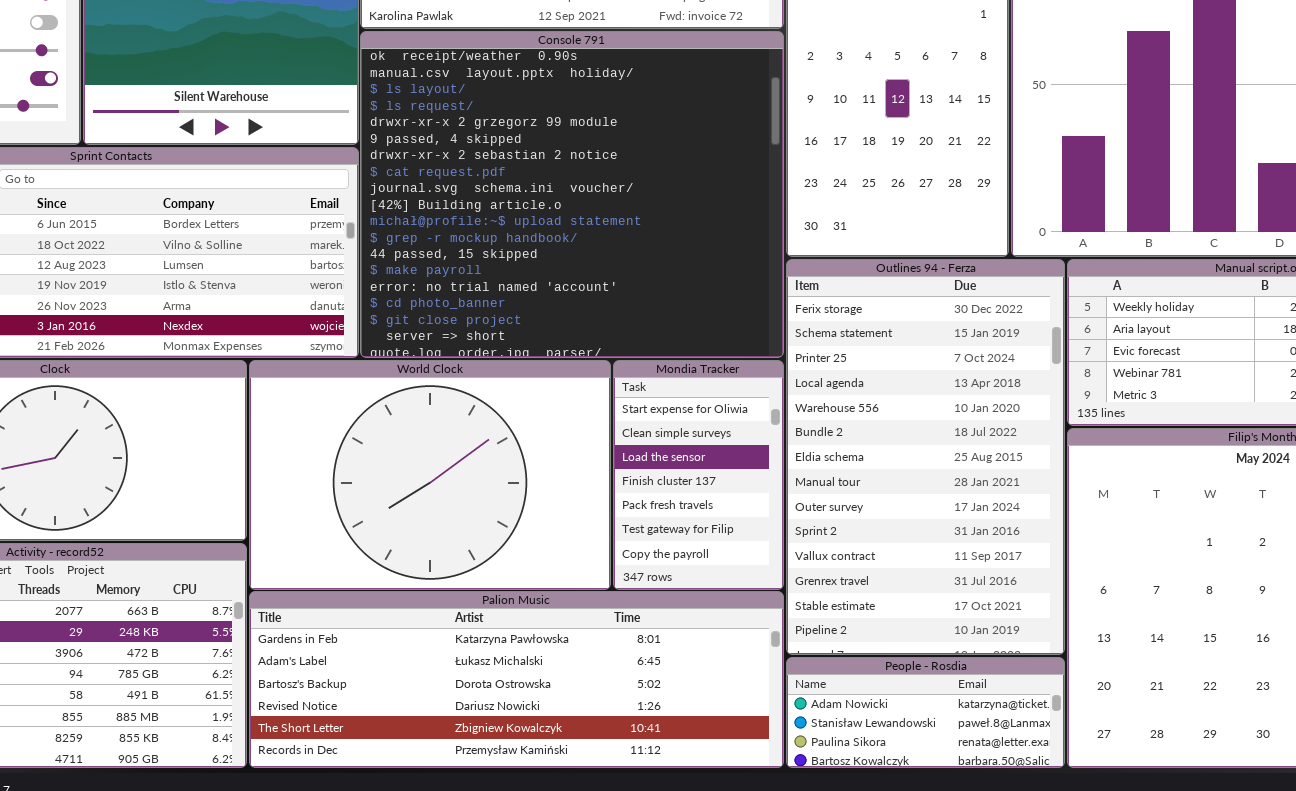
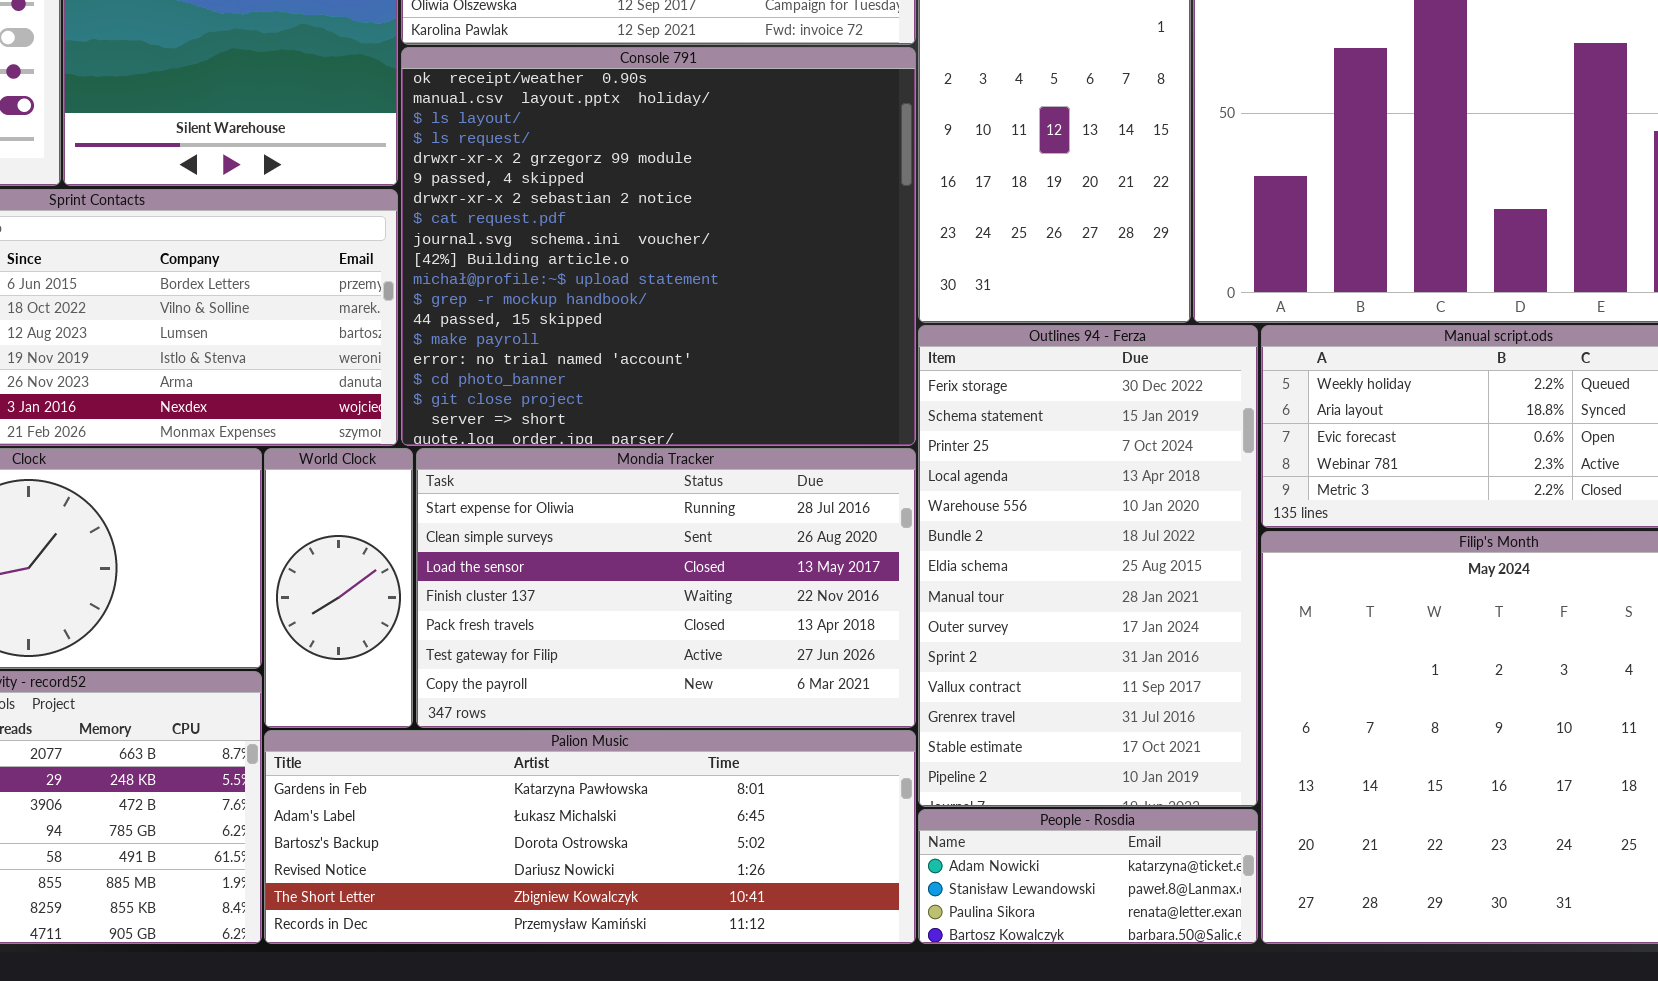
World Clock: [249,360,611,590] -> [264,448,413,728], resized
Mondia Tracker: [613,360,784,590] -> [416,448,916,728], resized

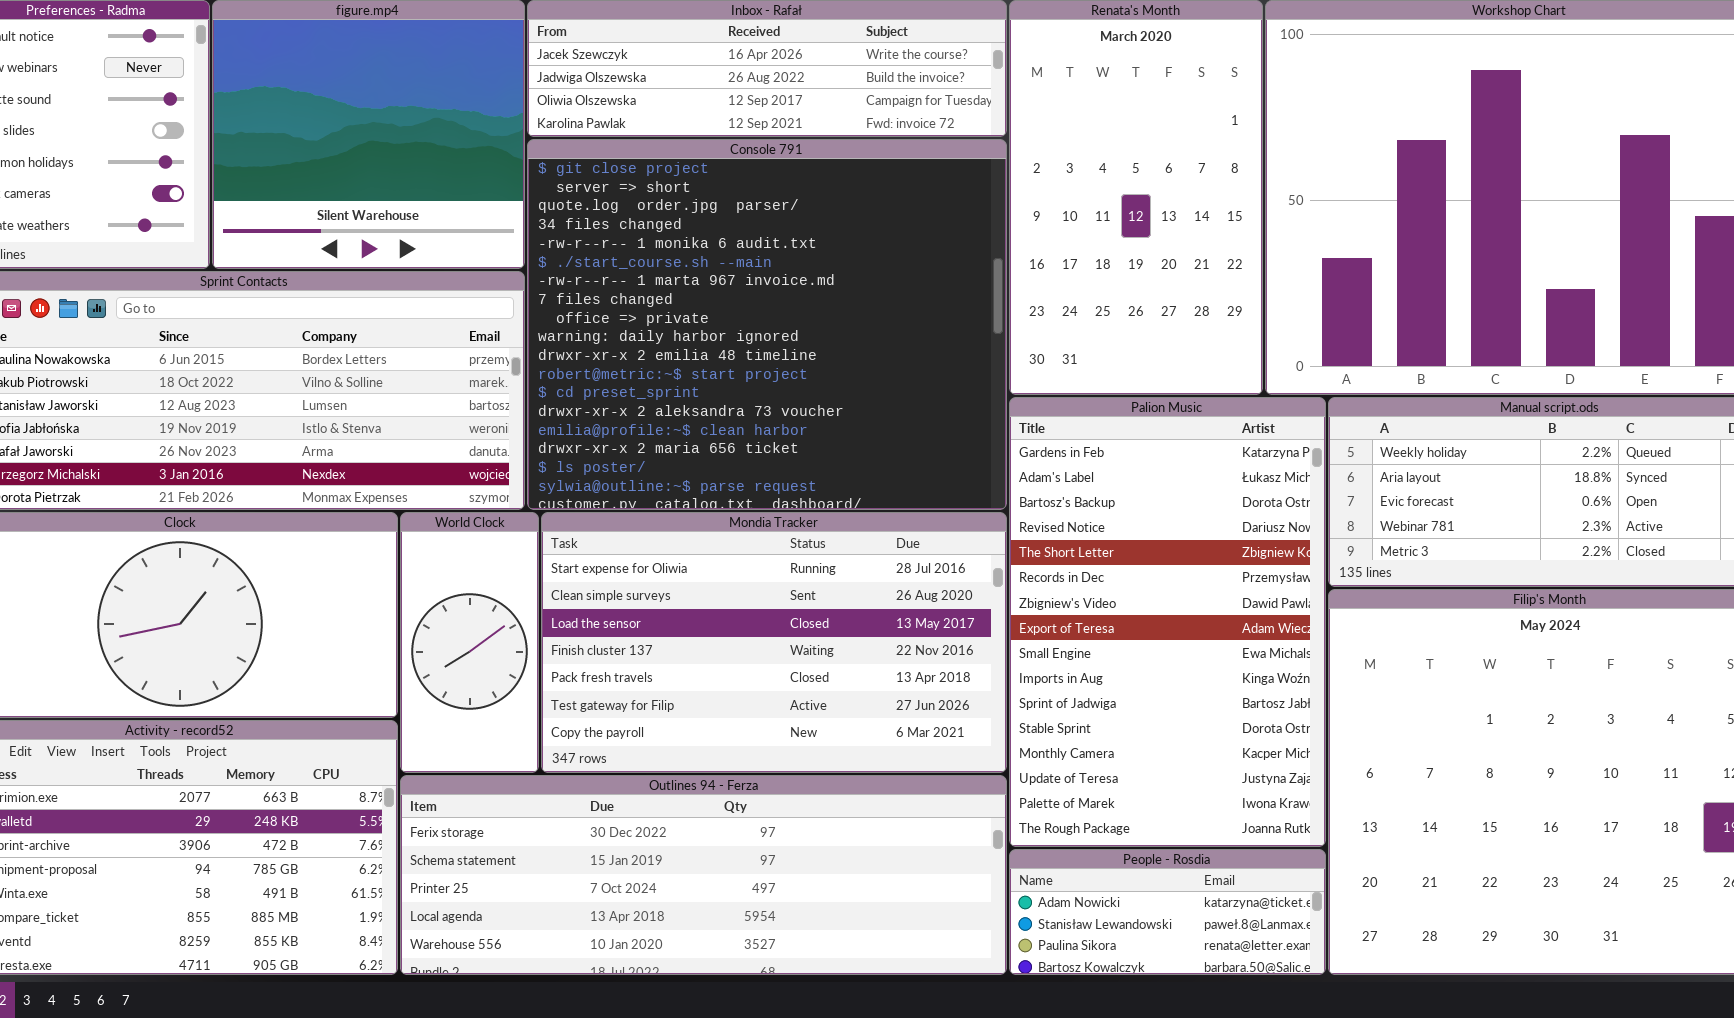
Console 791: [401,47,916,446] -> [527,139,1007,510], scrolled down 16 rows
Outlines 94 - Ferza: [918,325,1258,807] -> [400,775,1007,975], moved, resized
Palion Music: [264,730,916,944] -> [1009,397,1326,847], moved, resized

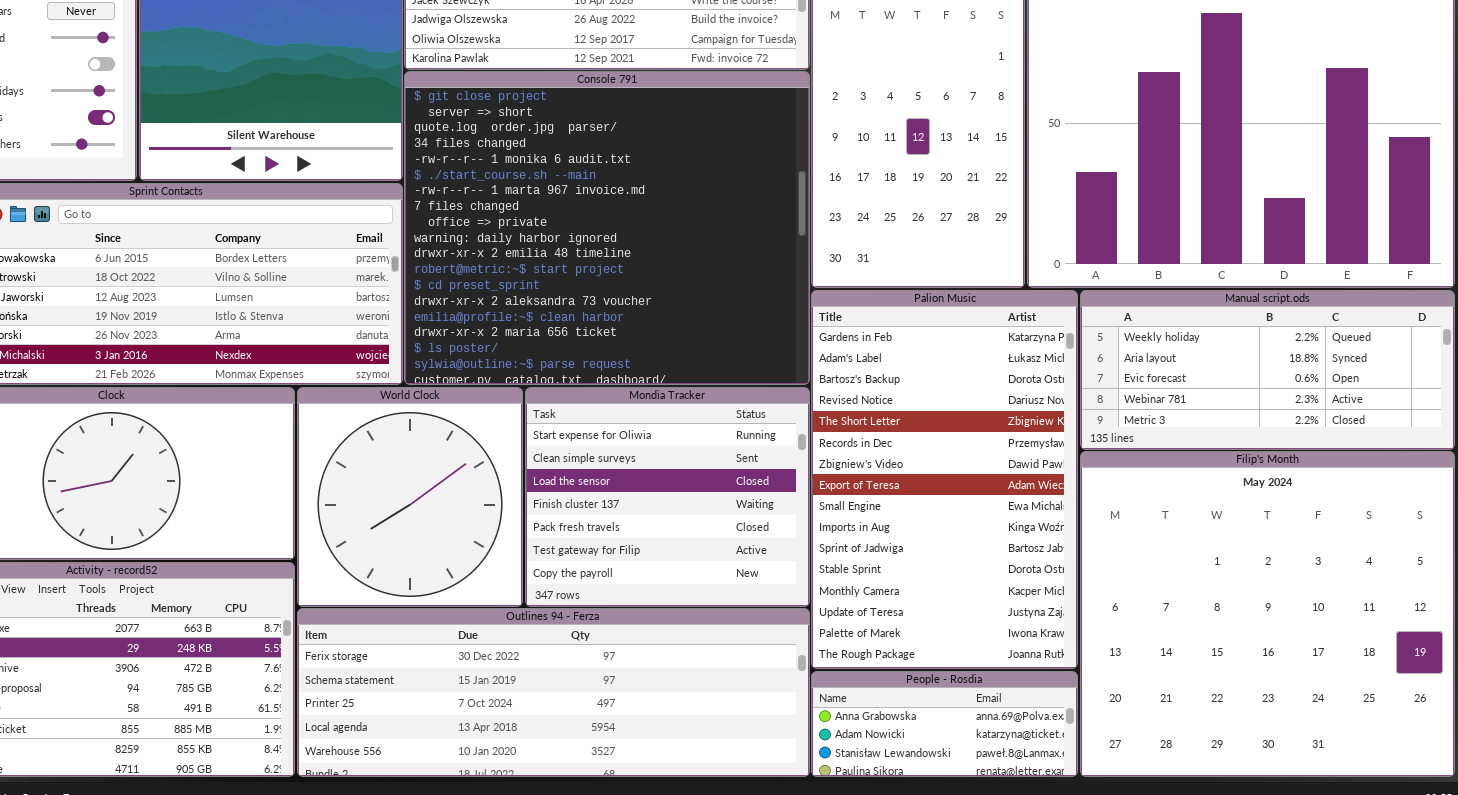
World Clock: [400,512,539,773] -> [297,387,523,607], resized
Mondia Tracker: [541,512,1007,773] -> [525,387,810,607], resized
People - Rosdia: [1009,849,1326,975] -> [811,671,1078,777], scrolled up 1 row

